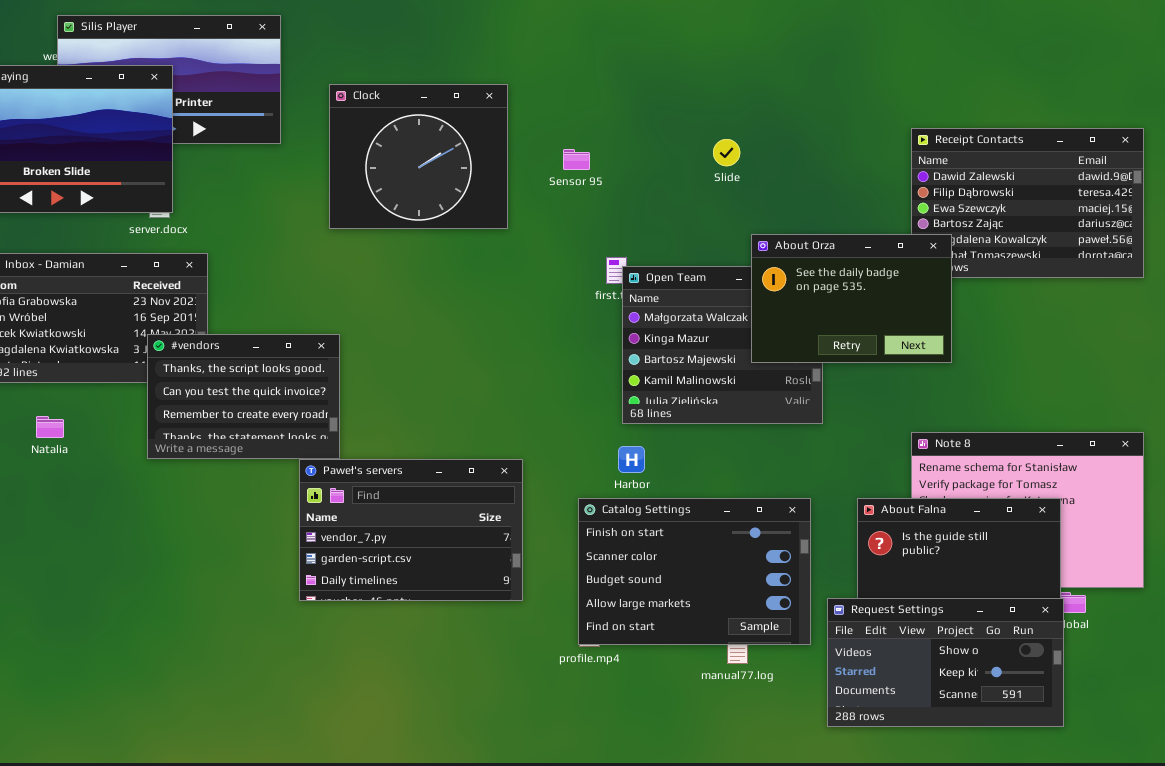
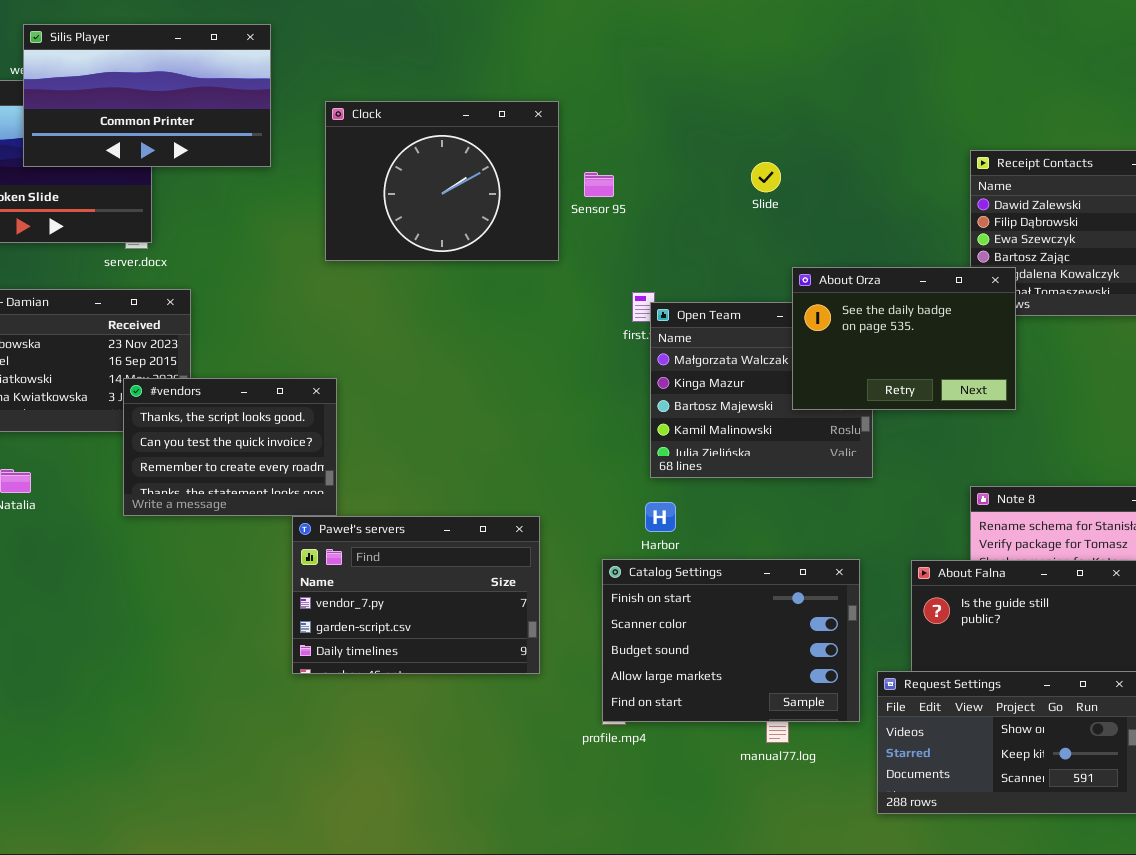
Silis Player: [57,15,281,144] -> [23,24,271,167], raised
Clock: [329,84,508,229] -> [325,101,559,261], resized

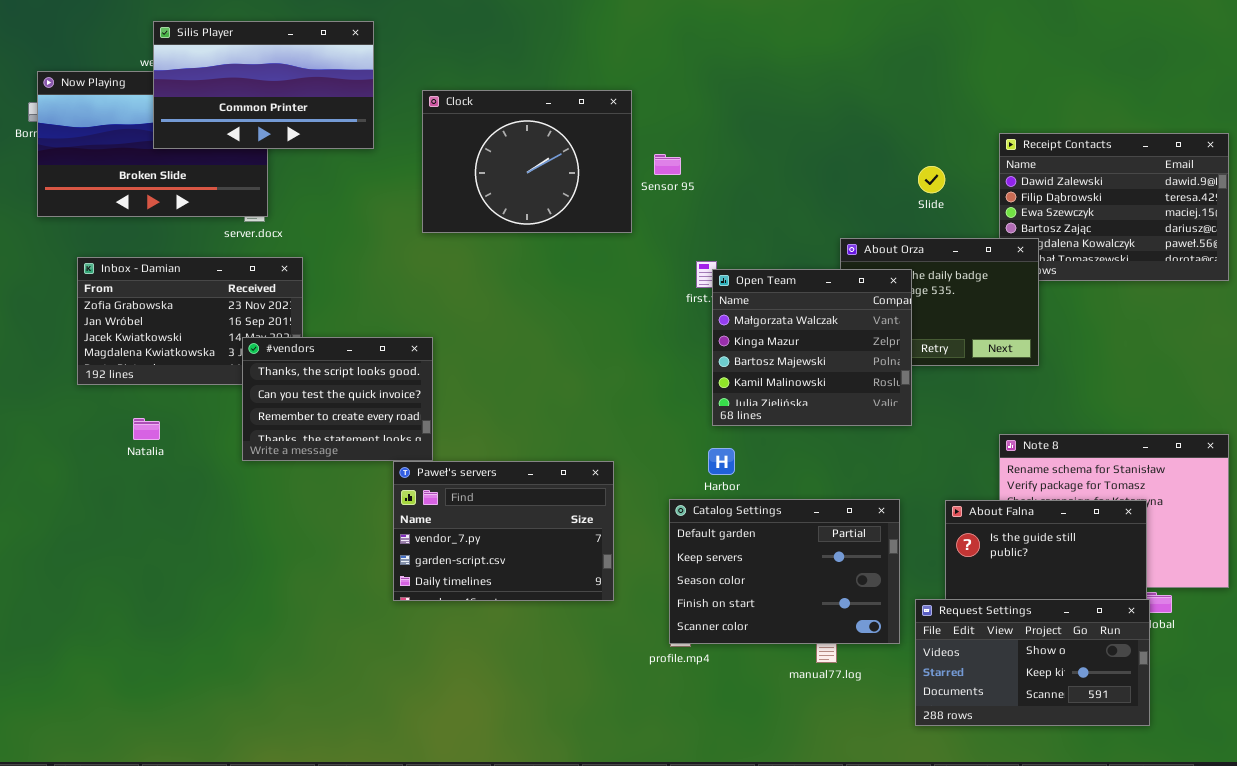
Slide: [751,162,781,192] -> [918,166,945,193], moved
Open Team: [650,302,873,478] -> [712,269,912,426], raised
Catalog Settings: [602,559,860,722] -> [669,499,900,644], scrolled up 3 rows

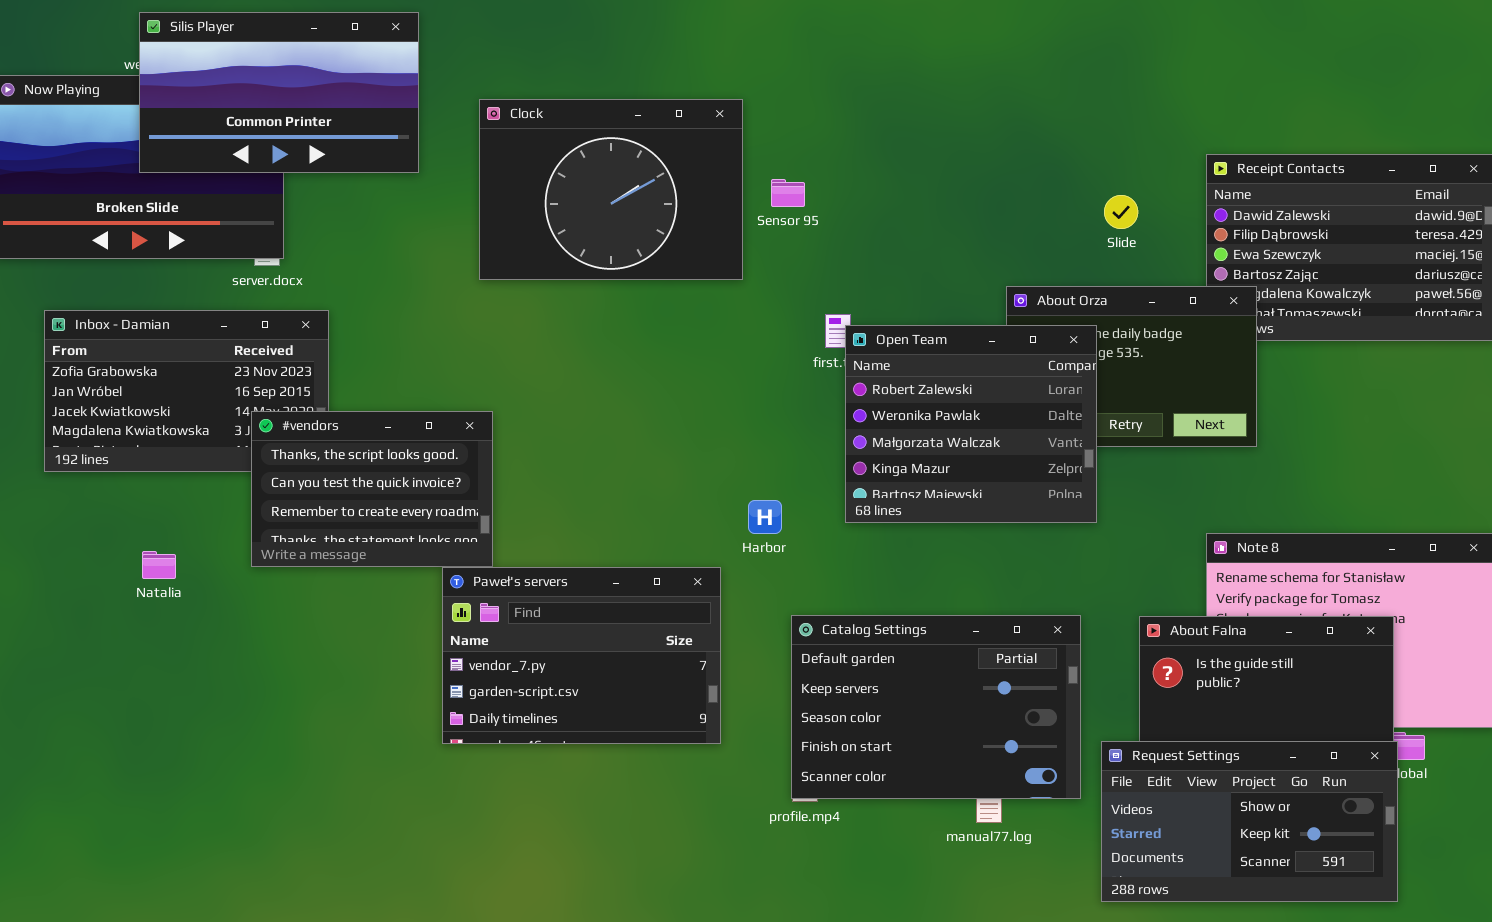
Open Team: [712,269,912,426] -> [845,325,1097,523], scrolled up 2 rows
Natalia: [133,418,160,440] -> [142,551,176,579], moved
Harbor: [708,448,735,475] -> [748,500,782,534], moved

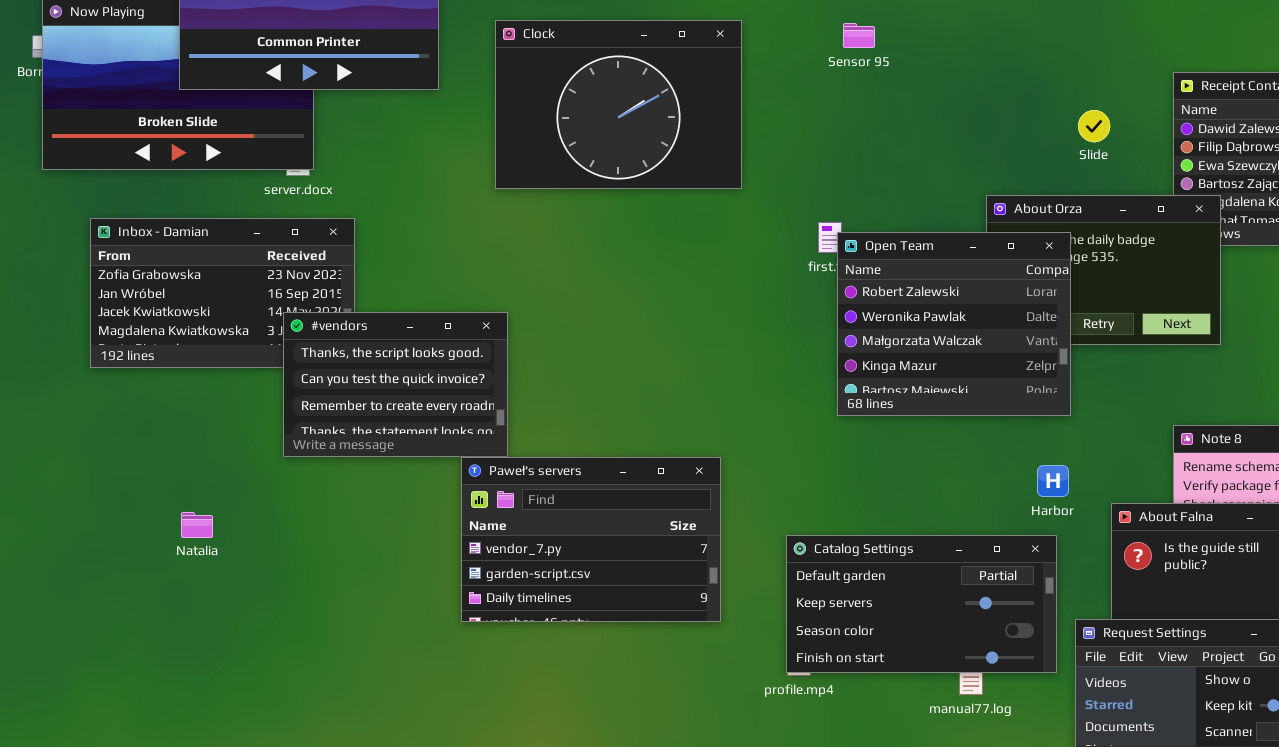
Sensor 95: [771,179,805,207] -> [843,23,875,48], moved
Harbor: [748,500,782,534] -> [1037,465,1069,497], moved
Natalia: [142,551,176,579] -> [181,512,213,538], moved
Catalog Settings: [791,615,1081,799] -> [786,535,1057,673], resized

